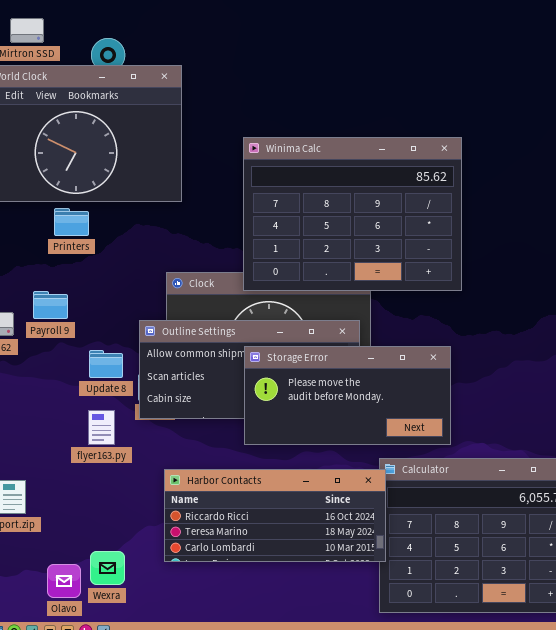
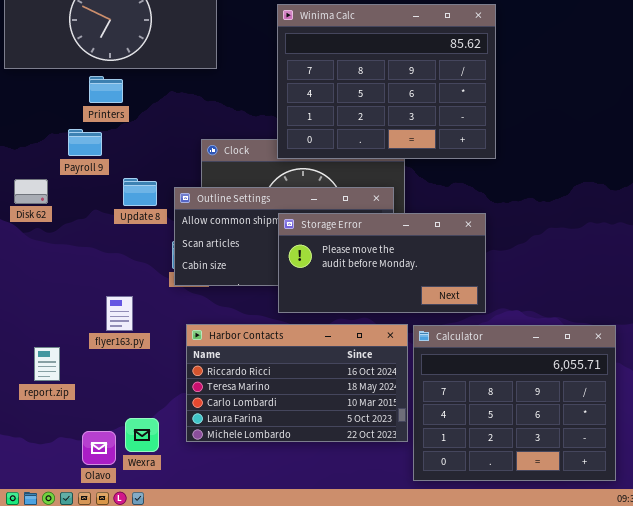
Payroll 9: [33,291,68,319] -> [68,129,102,156], moved
Update 8: [89,350,123,378] -> [123,178,157,206], moved
flyer163.py: [88,410,115,445] -> [106,296,133,331], moved
Harbor Contacts: [164,469,386,562] -> [186,324,408,442], moved, resized

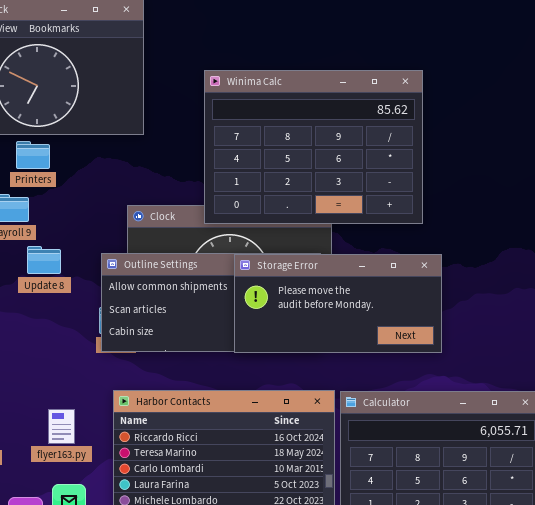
Update 8: [123,178,157,206] -> [27,246,61,274], moved
Storage Error: [278,213,486,313] -> [234,254,442,353], moved
flyer163.py: [106,296,133,331] -> [48,409,75,444], moved

